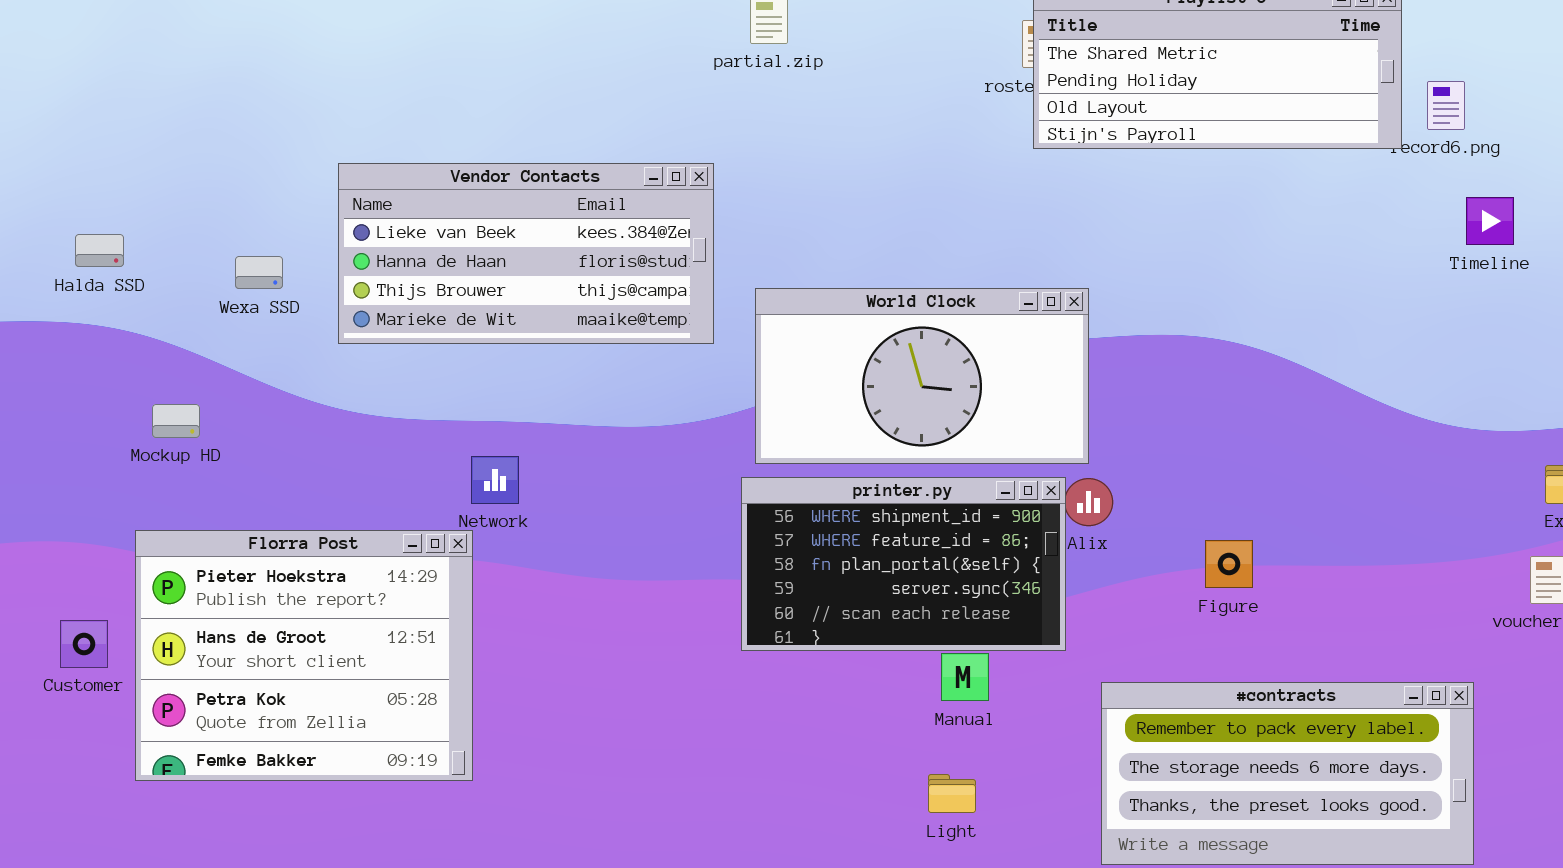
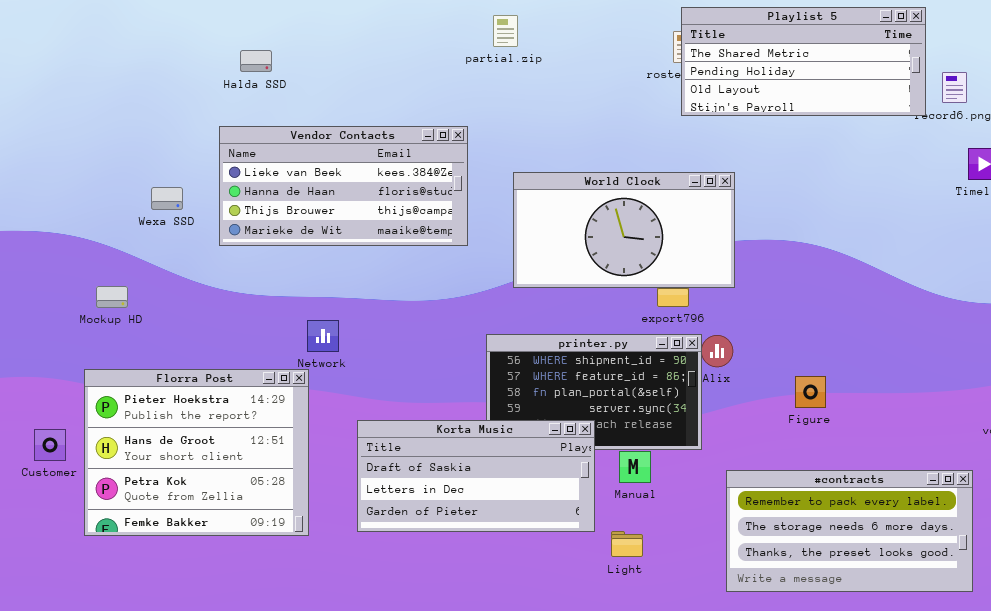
Halda SSD: [75,234,124,267] -> [240,50,272,72], moved
World Clock: [755,288,1089,464] -> [513,172,735,288], moved
Korta Music: none -> [357,420,595,532], opened

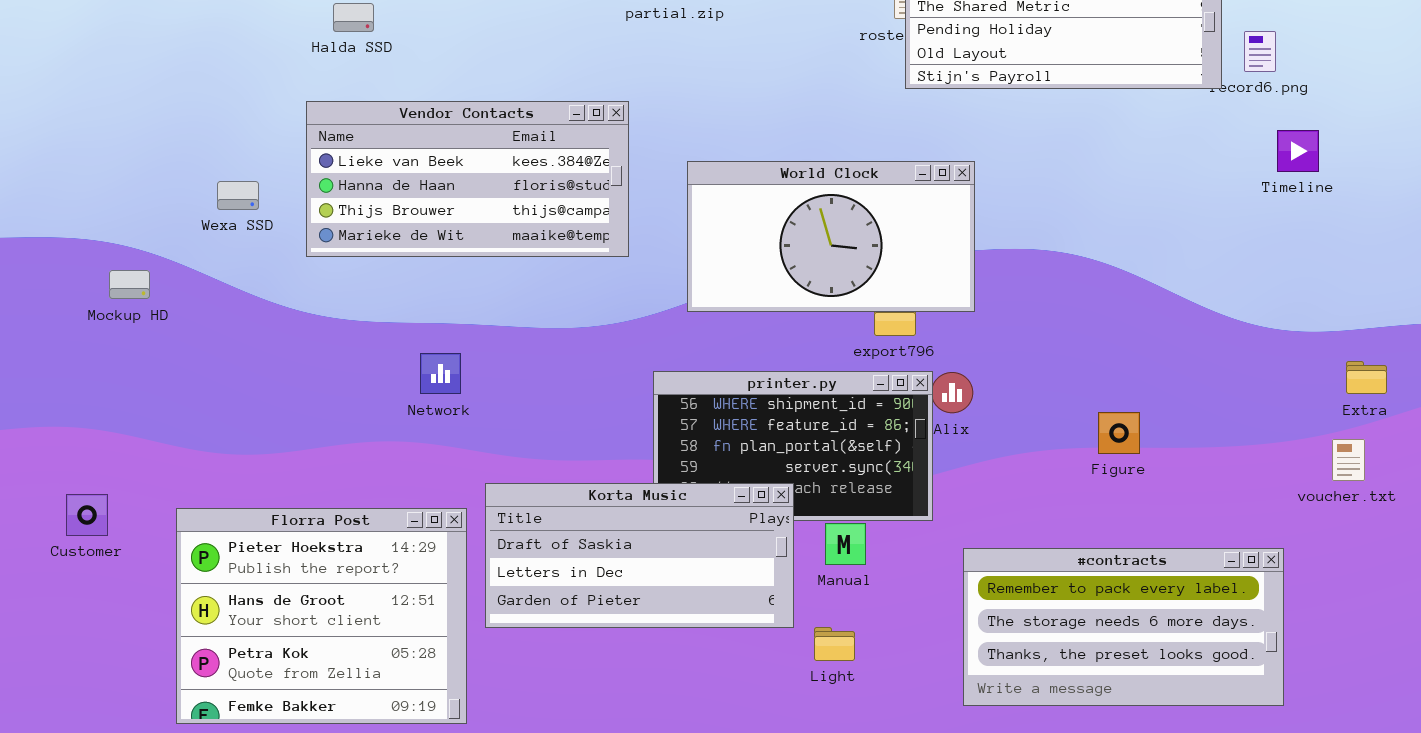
Mockup HD: [96,286,128,308] -> [109,270,150,299], moved
Florra Post: [84,369,309,536] -> [176,508,467,724], moved
Figure: [795,376,826,408] -> [1098,412,1140,454], moved

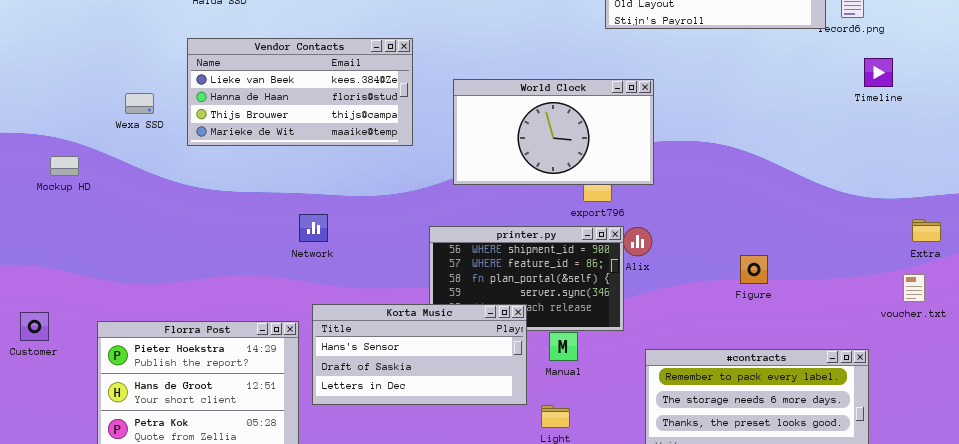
Network: [420,353,461,394] -> [299,214,328,242], moved
Korta Music: [485,483,794,628] -> [312,304,527,405], scrolled up 1 row

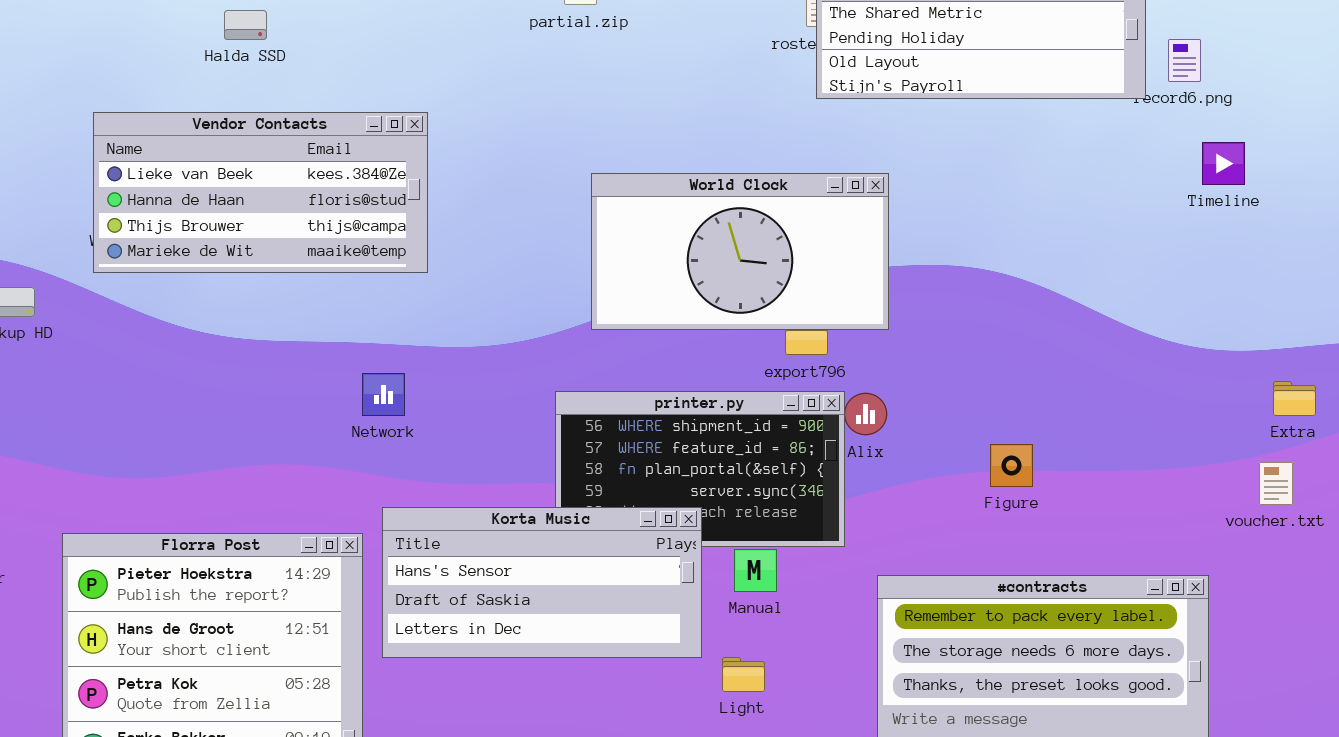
Vendor Contacts: [187,38,413,146] -> [93,112,428,273], moved
Figure: [740,255,768,284] -> [990,444,1033,487], moved

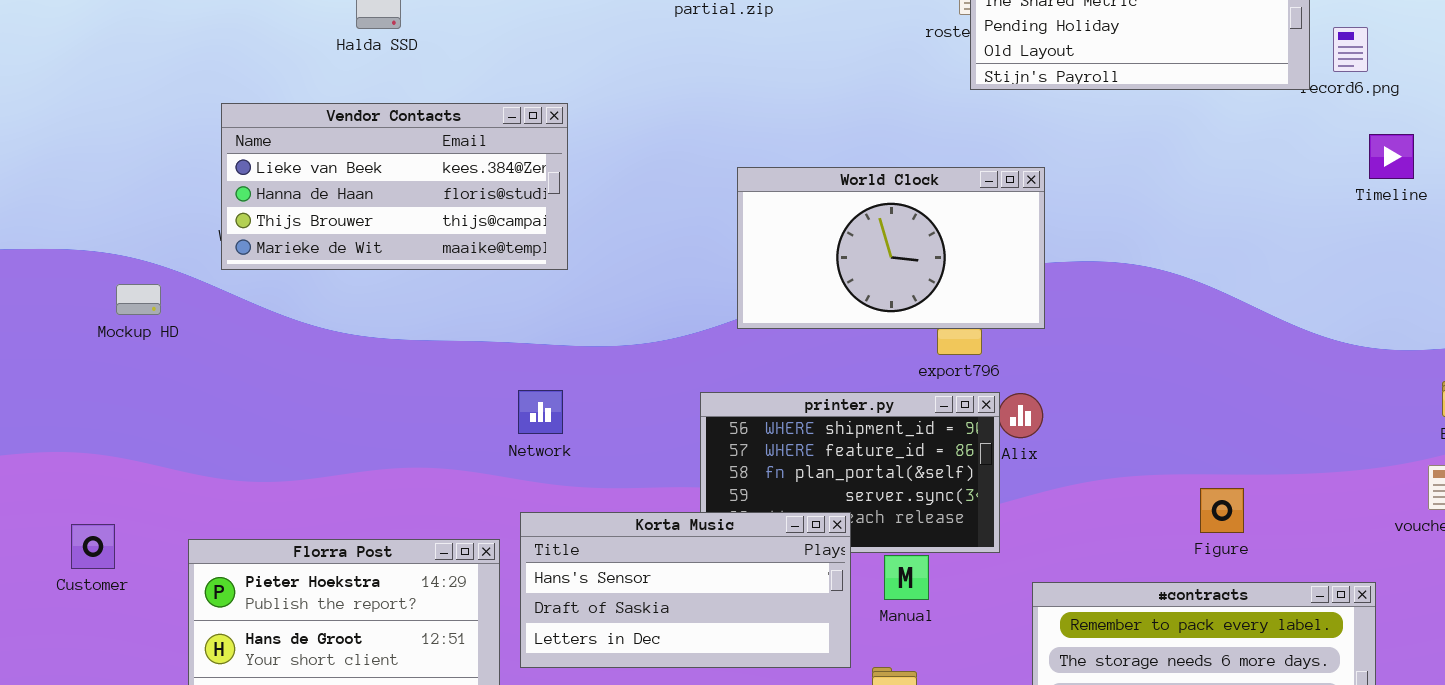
Network: [362,373,405,416] -> [518,390,563,434], moved
Figure: [990,444,1033,487] -> [1200,488,1244,533], moved

